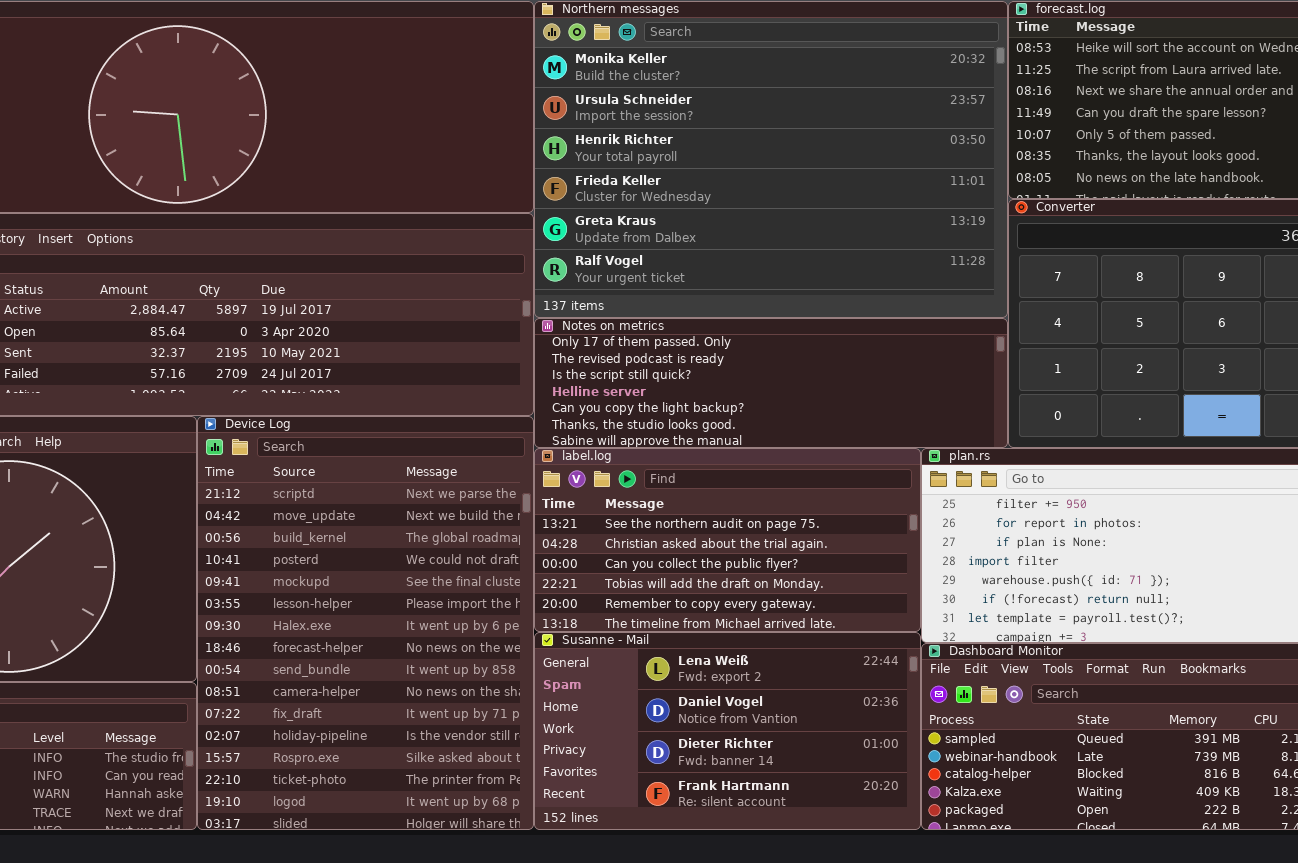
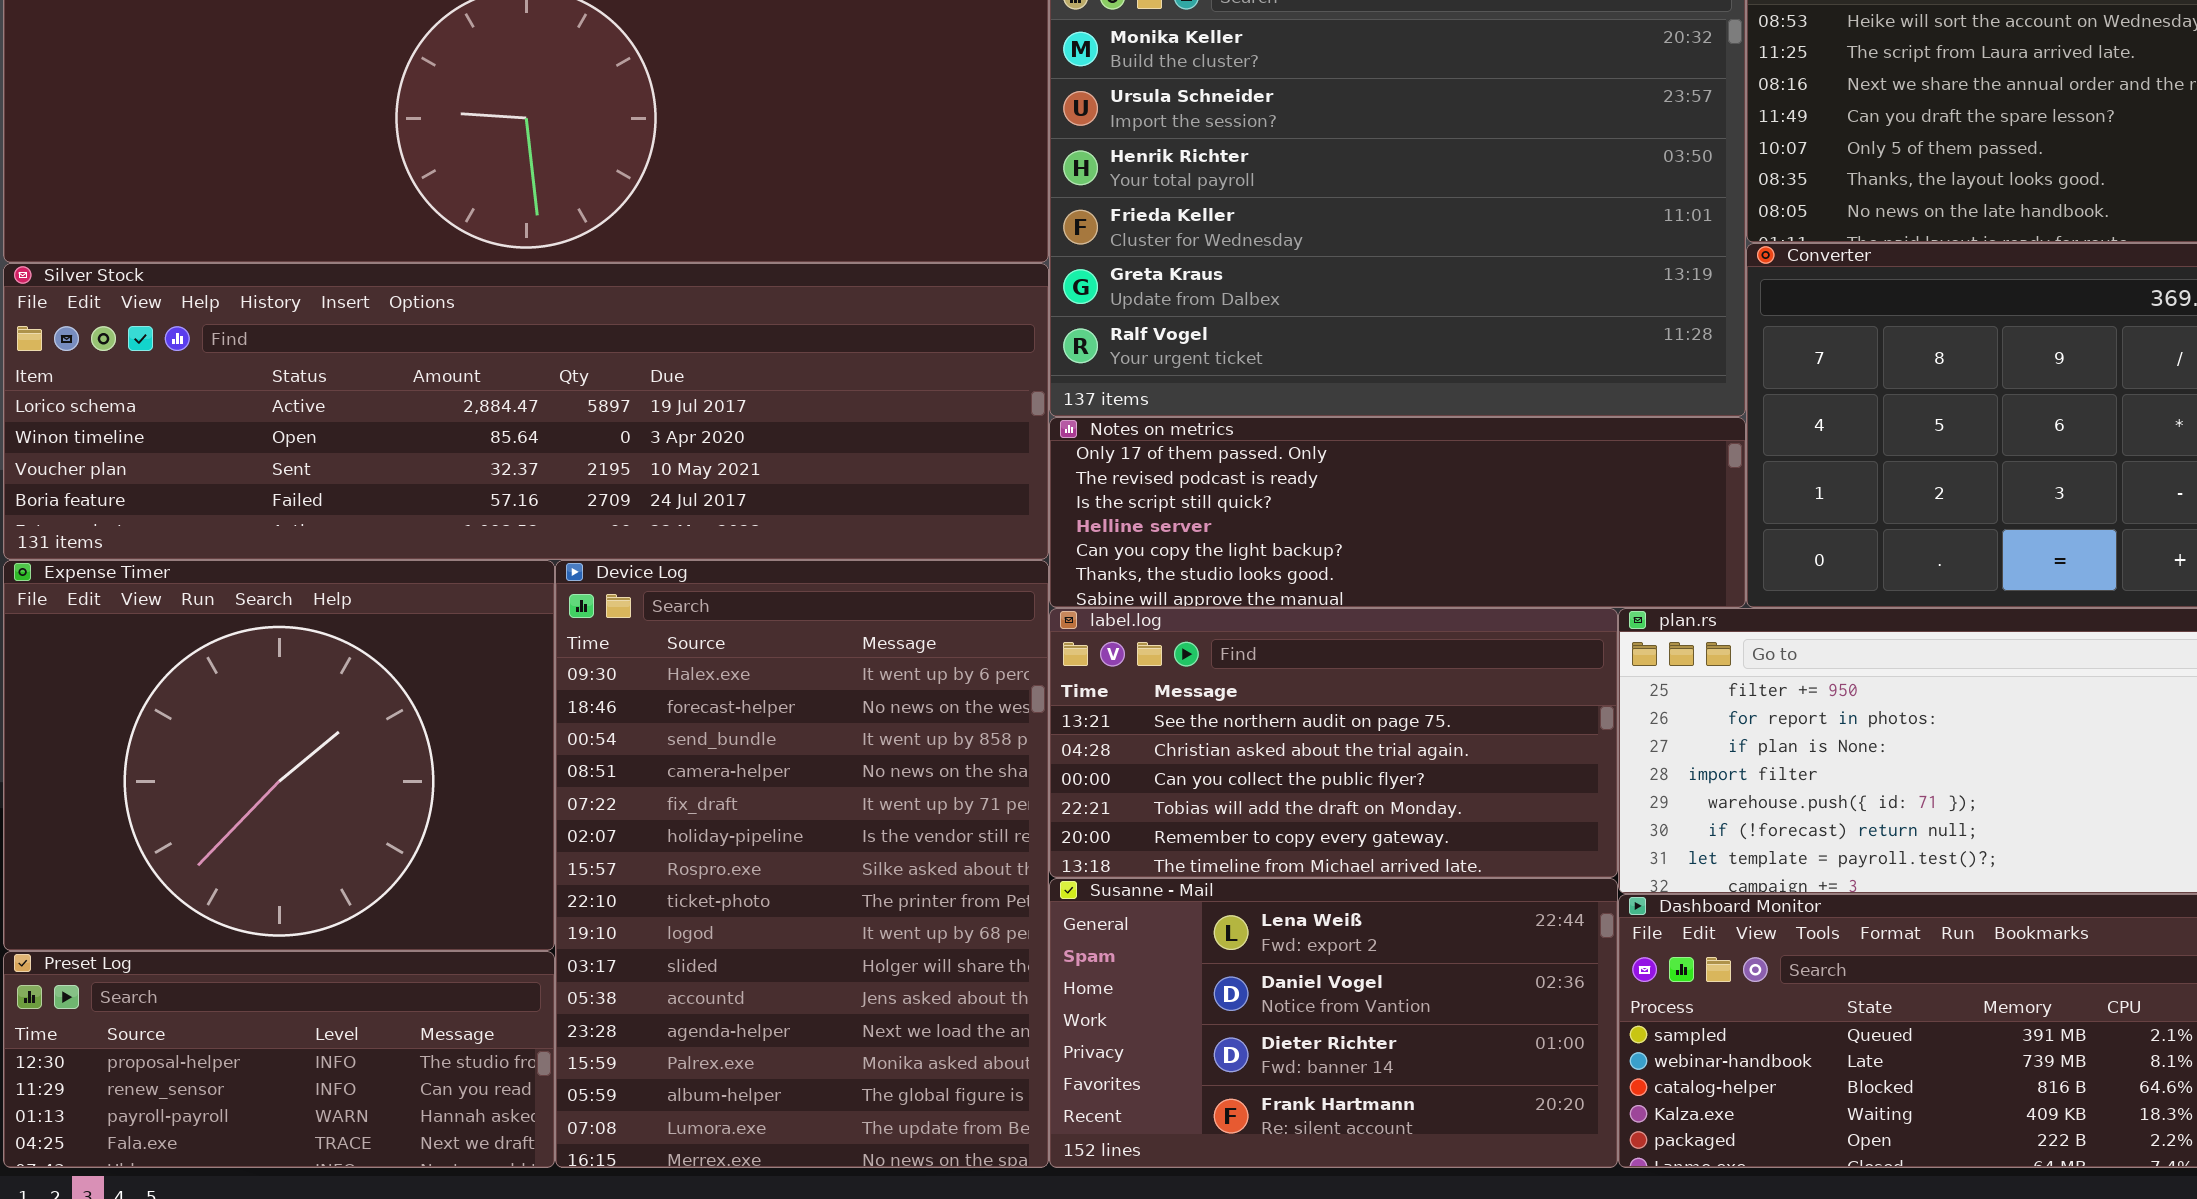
Device Log: [197,416,534,830] -> [555,560,1049,1168], scrolled down 6 rows

